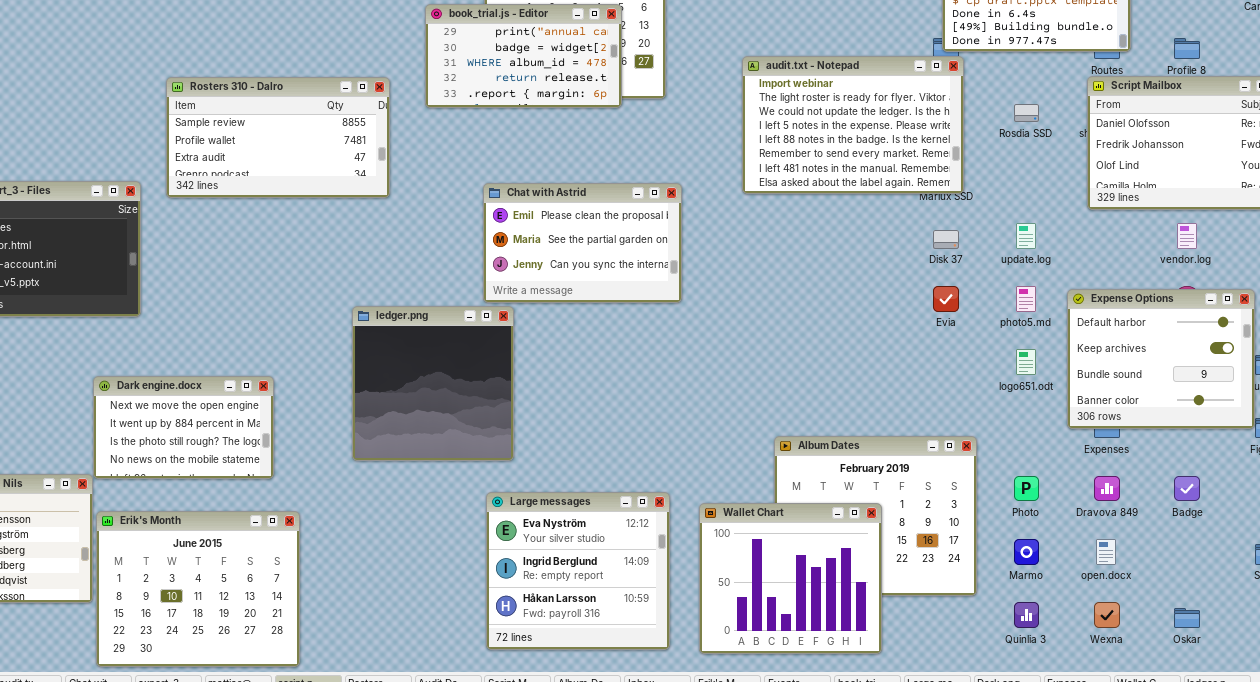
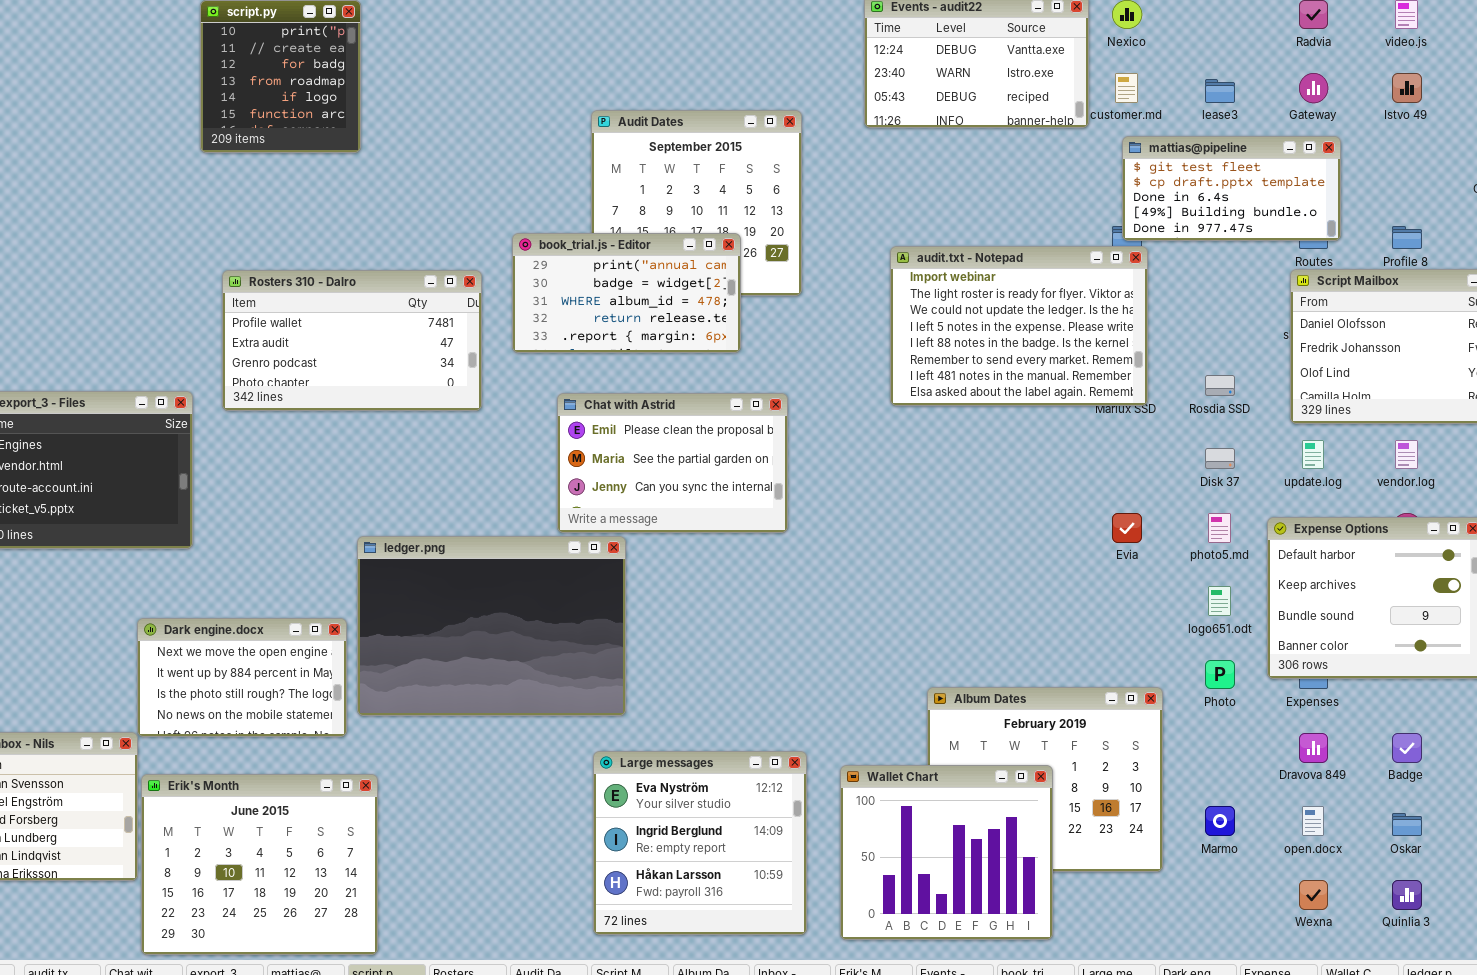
book_trial.js - Editor: [425,4,622,108] -> [512,233,741,353], moved
Rosters 310 - Dalro: [166,77,390,198] -> [222,270,482,411], scrolled down 1 row
Rosdia SSD: [1014,104,1039,122] -> [1205,375,1235,396], moved
Chat with Astrid: [483,183,682,303] -> [557,393,788,533], moved
update.log: [1016,223,1036,249] -> [1302,440,1324,469], moved
Disk 37: [933,230,959,249] -> [1205,448,1235,469], moved
ledger.png: [352,306,514,461] -> [357,536,626,716], resized
Photo: [1014,476,1039,501] -> [1205,660,1235,689], moved
Quinlia 3: [1014,602,1039,628] -> [1392,880,1422,910], moved
Oskar: [1174,608,1200,628] -> [1392,813,1422,836], moved

